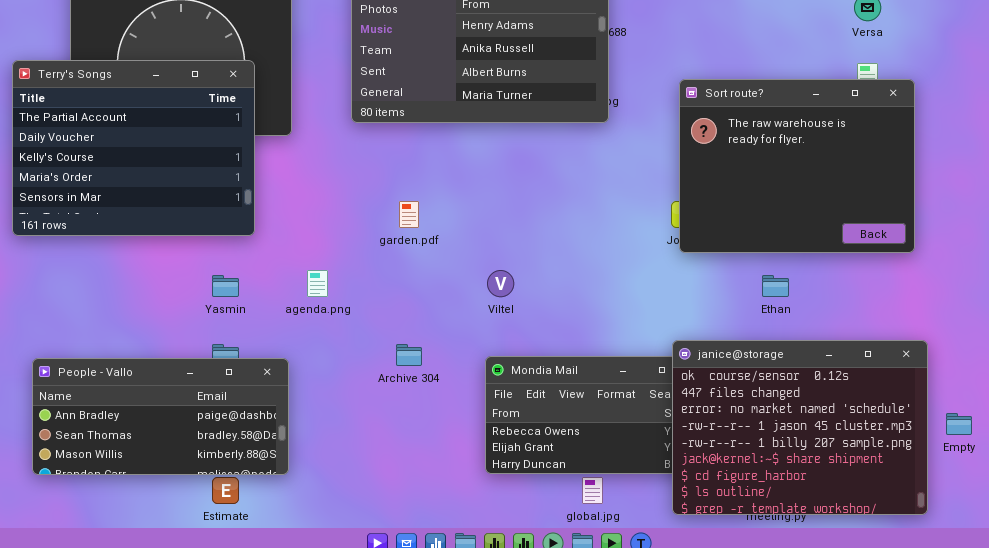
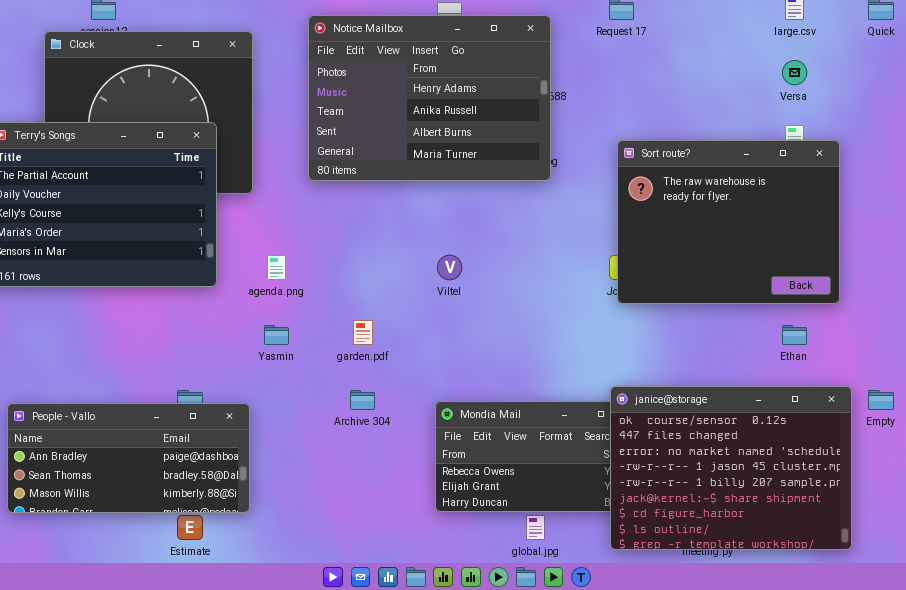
garden.pdf: [399,201,419,228] -> [353,320,373,345], moved
agenda.png: [307,270,328,297] -> [267,255,286,280], moved
Viltel: [487,270,514,297] -> [437,255,462,280], moved
Yasmin: [212,275,239,297] -> [264,325,289,345], moved
Ethan: [762,275,789,297] -> [782,325,807,345], moved
Empty: [946,413,972,435] -> [868,390,894,410], moved

